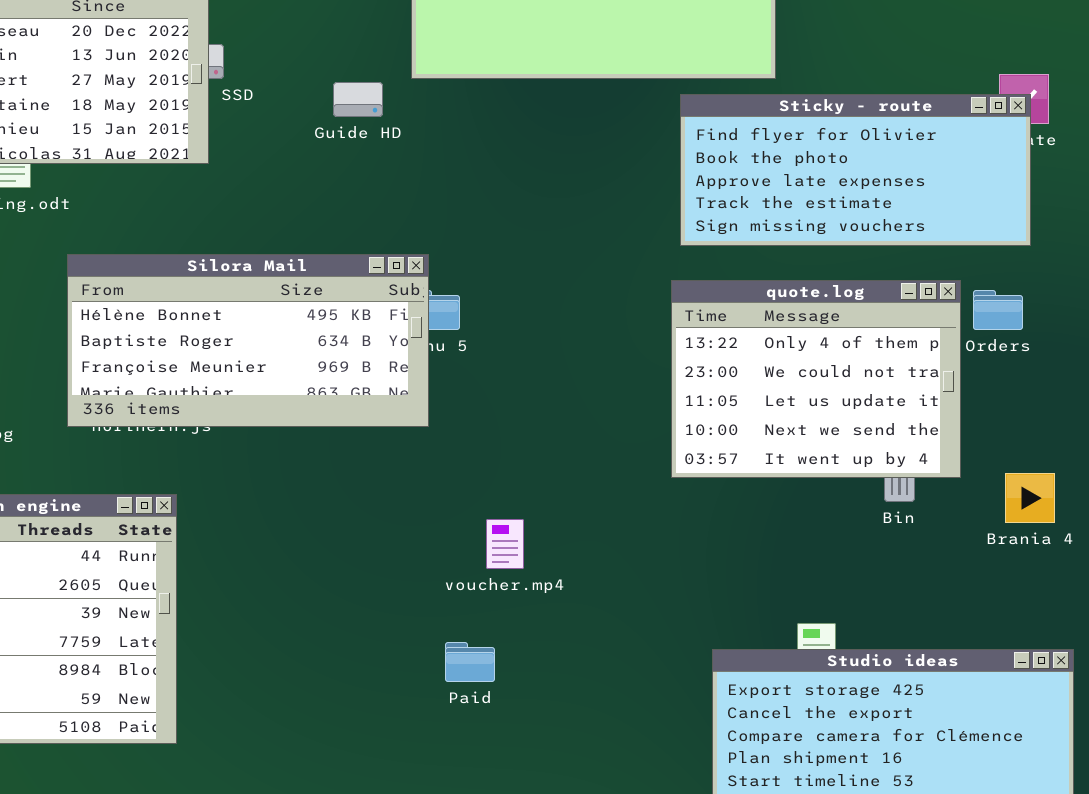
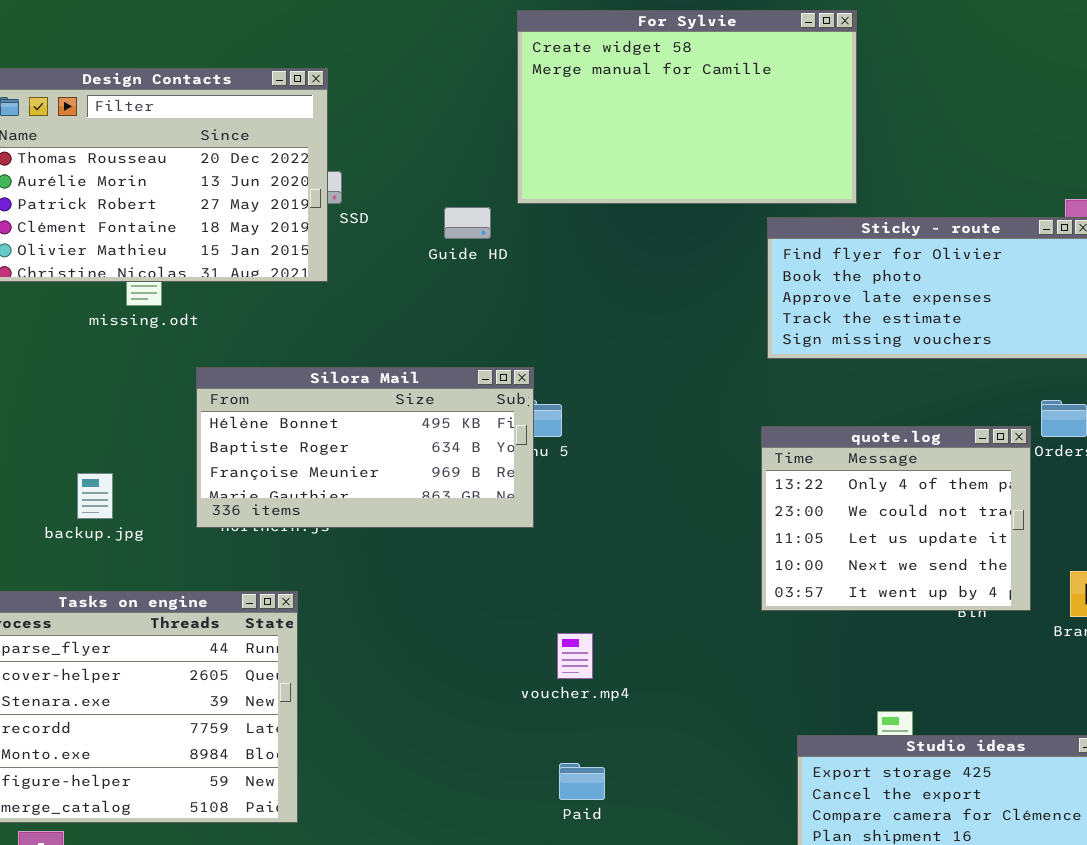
quote.log: [671,280,961,478] -> [761,426,1031,611], moved
voucher.mp4: [486,519,524,569] -> [557,633,593,679], moved
Paid: [445,642,495,682] -> [559,763,605,800], moved

